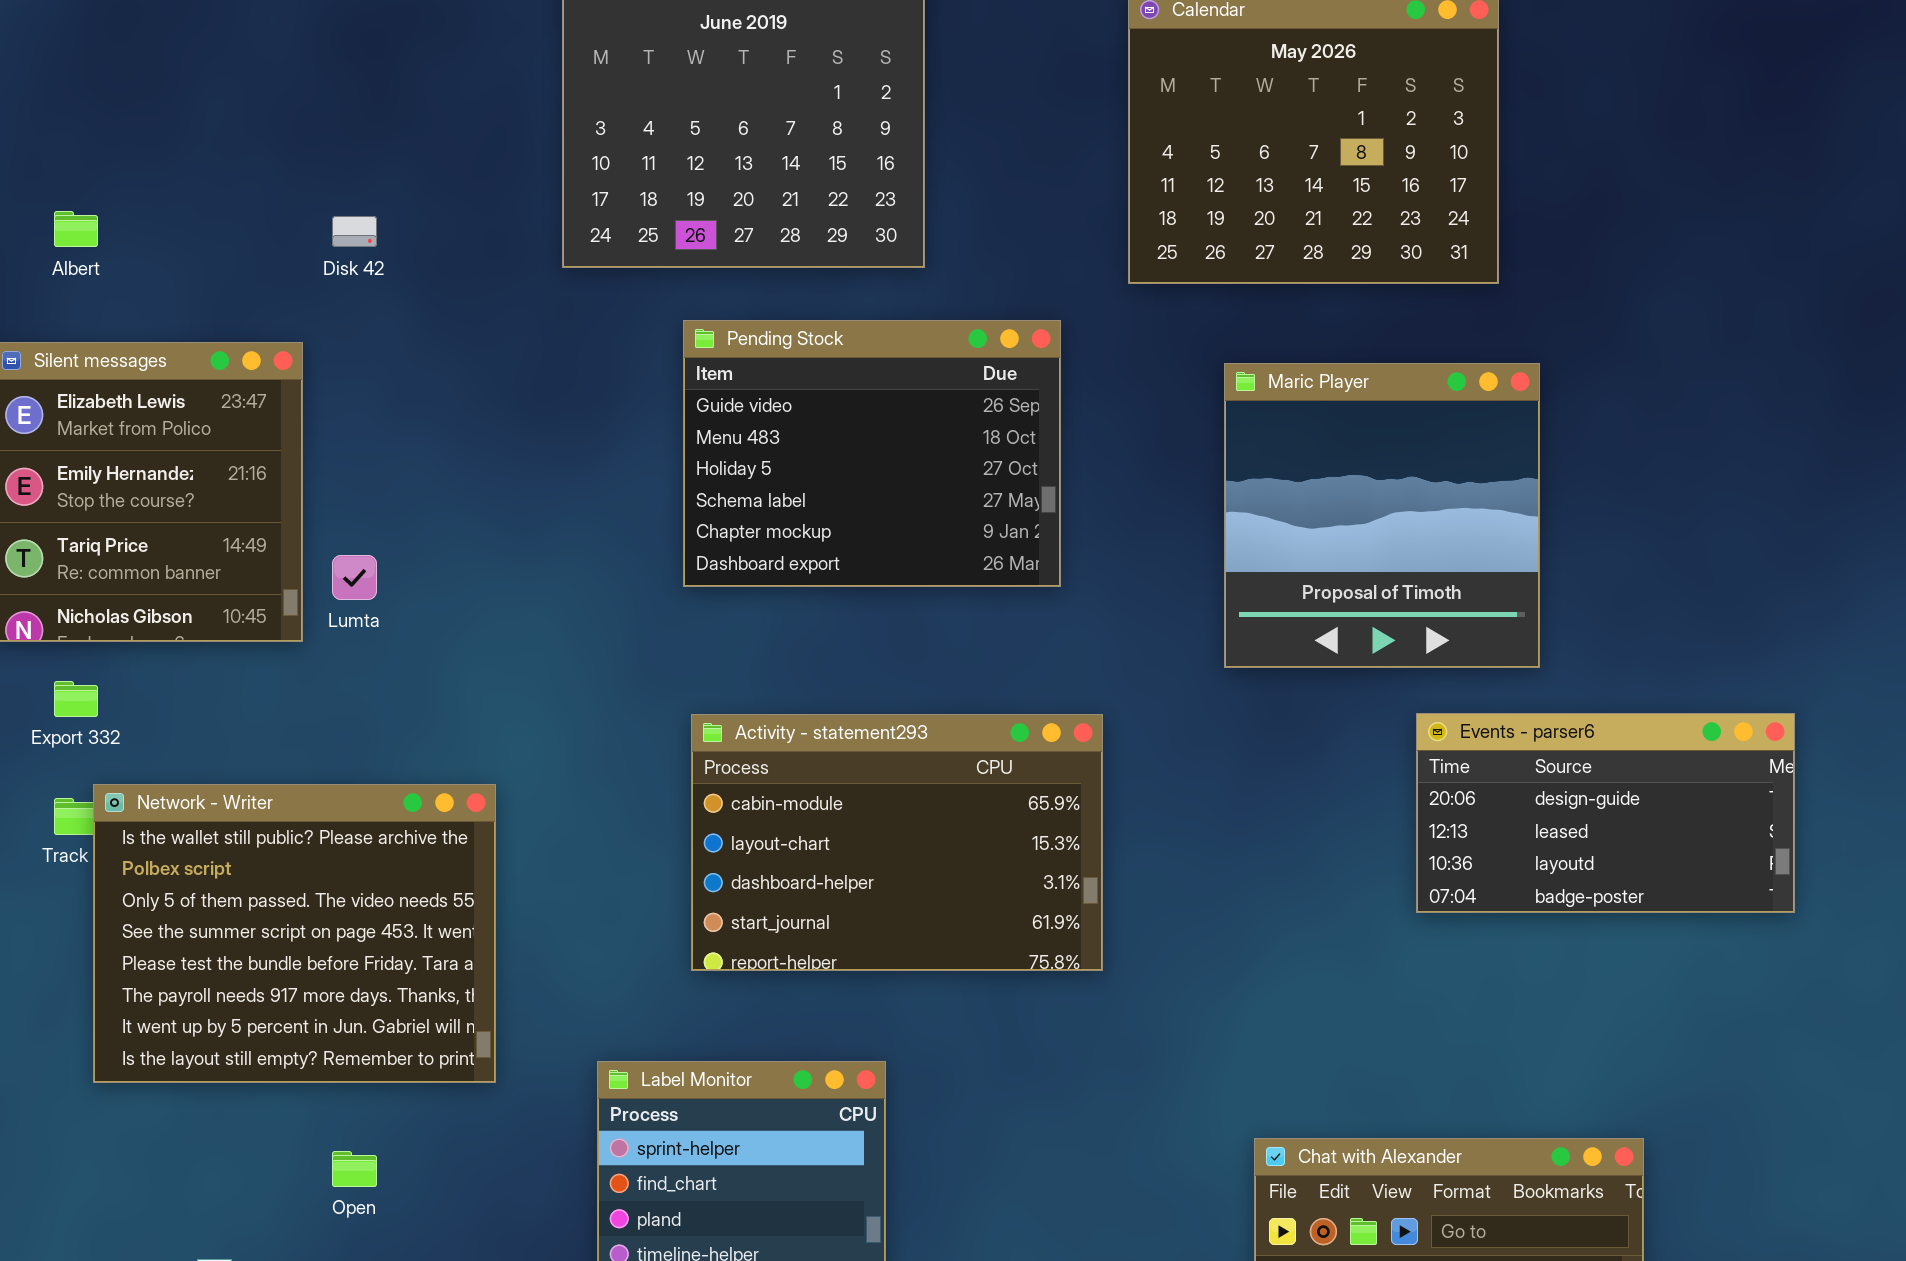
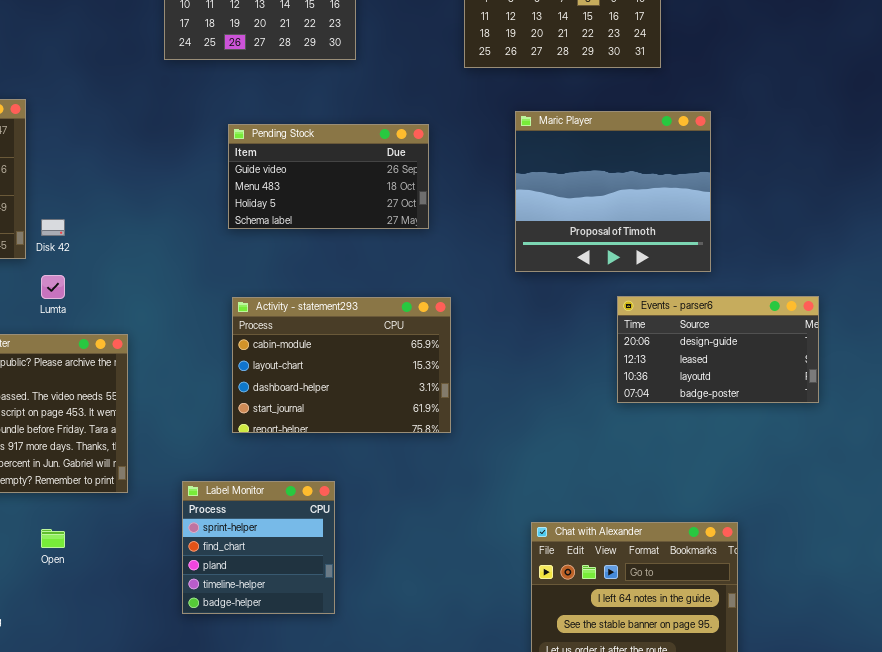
Disk 42: [332,216,377,247] -> [41,219,65,236], moved
Pending Stock: [683,320,1061,587] -> [228,124,429,229], resized
Maric Player: [1224,363,1540,668] -> [515,111,711,272], resized
Lumta: [332,555,377,600] -> [41,275,65,299], moved

